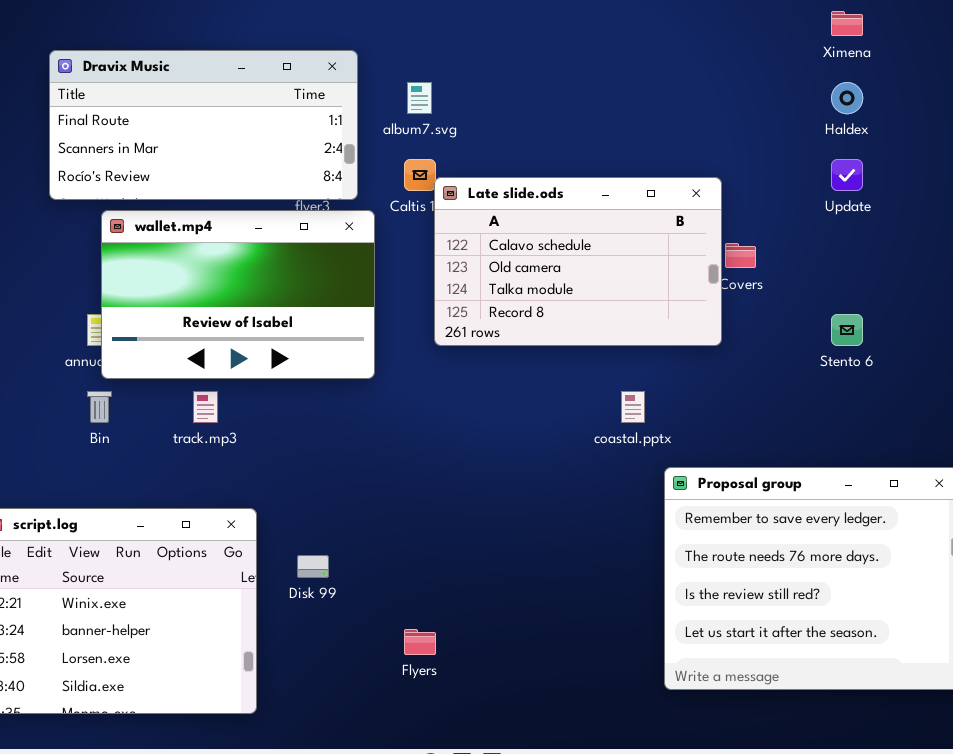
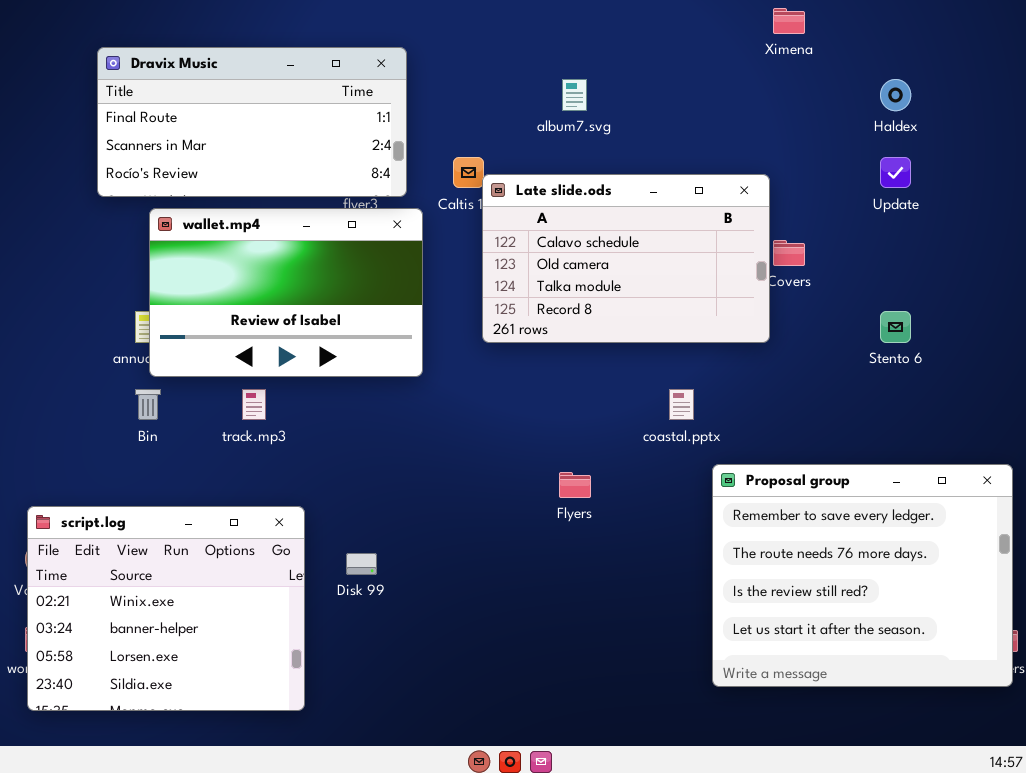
Ximena: [831,11,863,36] -> [773,8,805,34], moved
album7.svg: [407,82,432,114] -> [562,79,587,111], moved
Flyers: [404,629,436,655] -> [559,472,591,498], moved

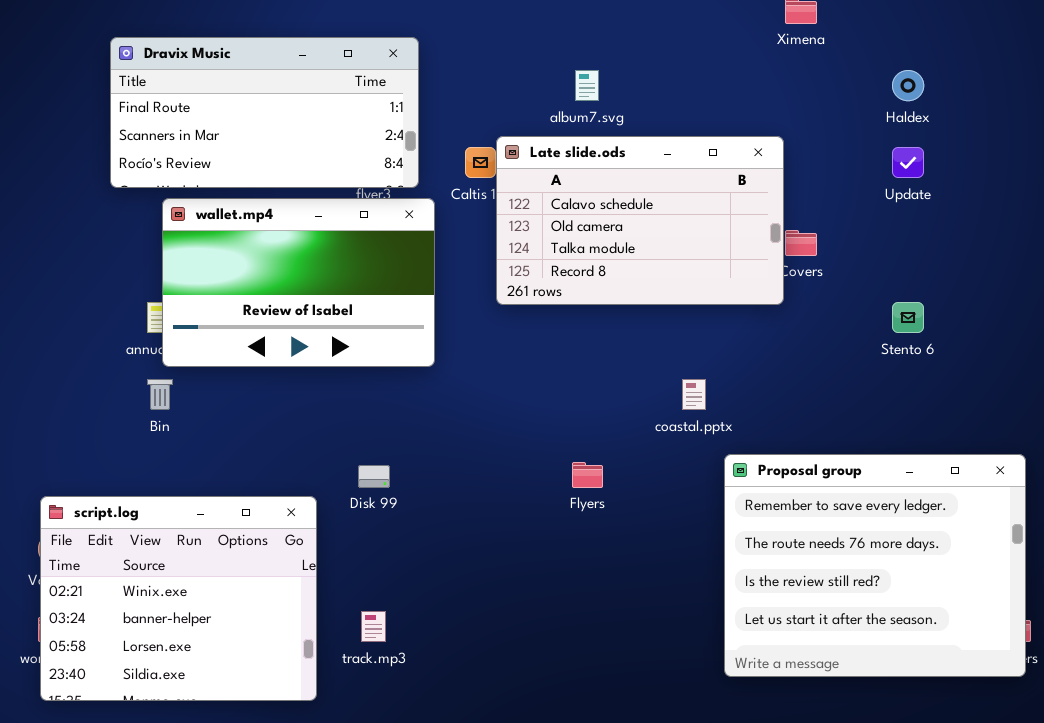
Late slide.ods: [482,174,770,343] -> [496,136,784,305], moved
track.mp3: [242,389,266,420] -> [361,611,386,642], moved
Disk 99: [346,553,377,575] -> [358,465,390,488], moved

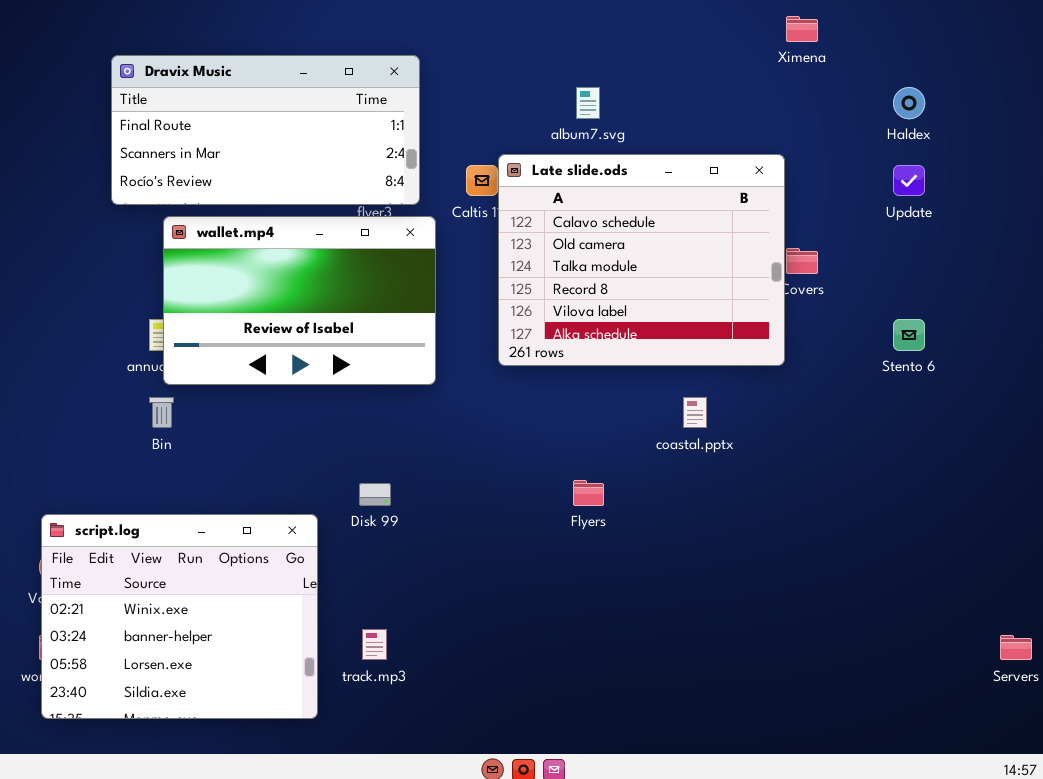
Late slide.ods: [496,136,784,305] -> [498,154,785,366], resized
Proposal group: [724,454,1026,677] -> none, closed

